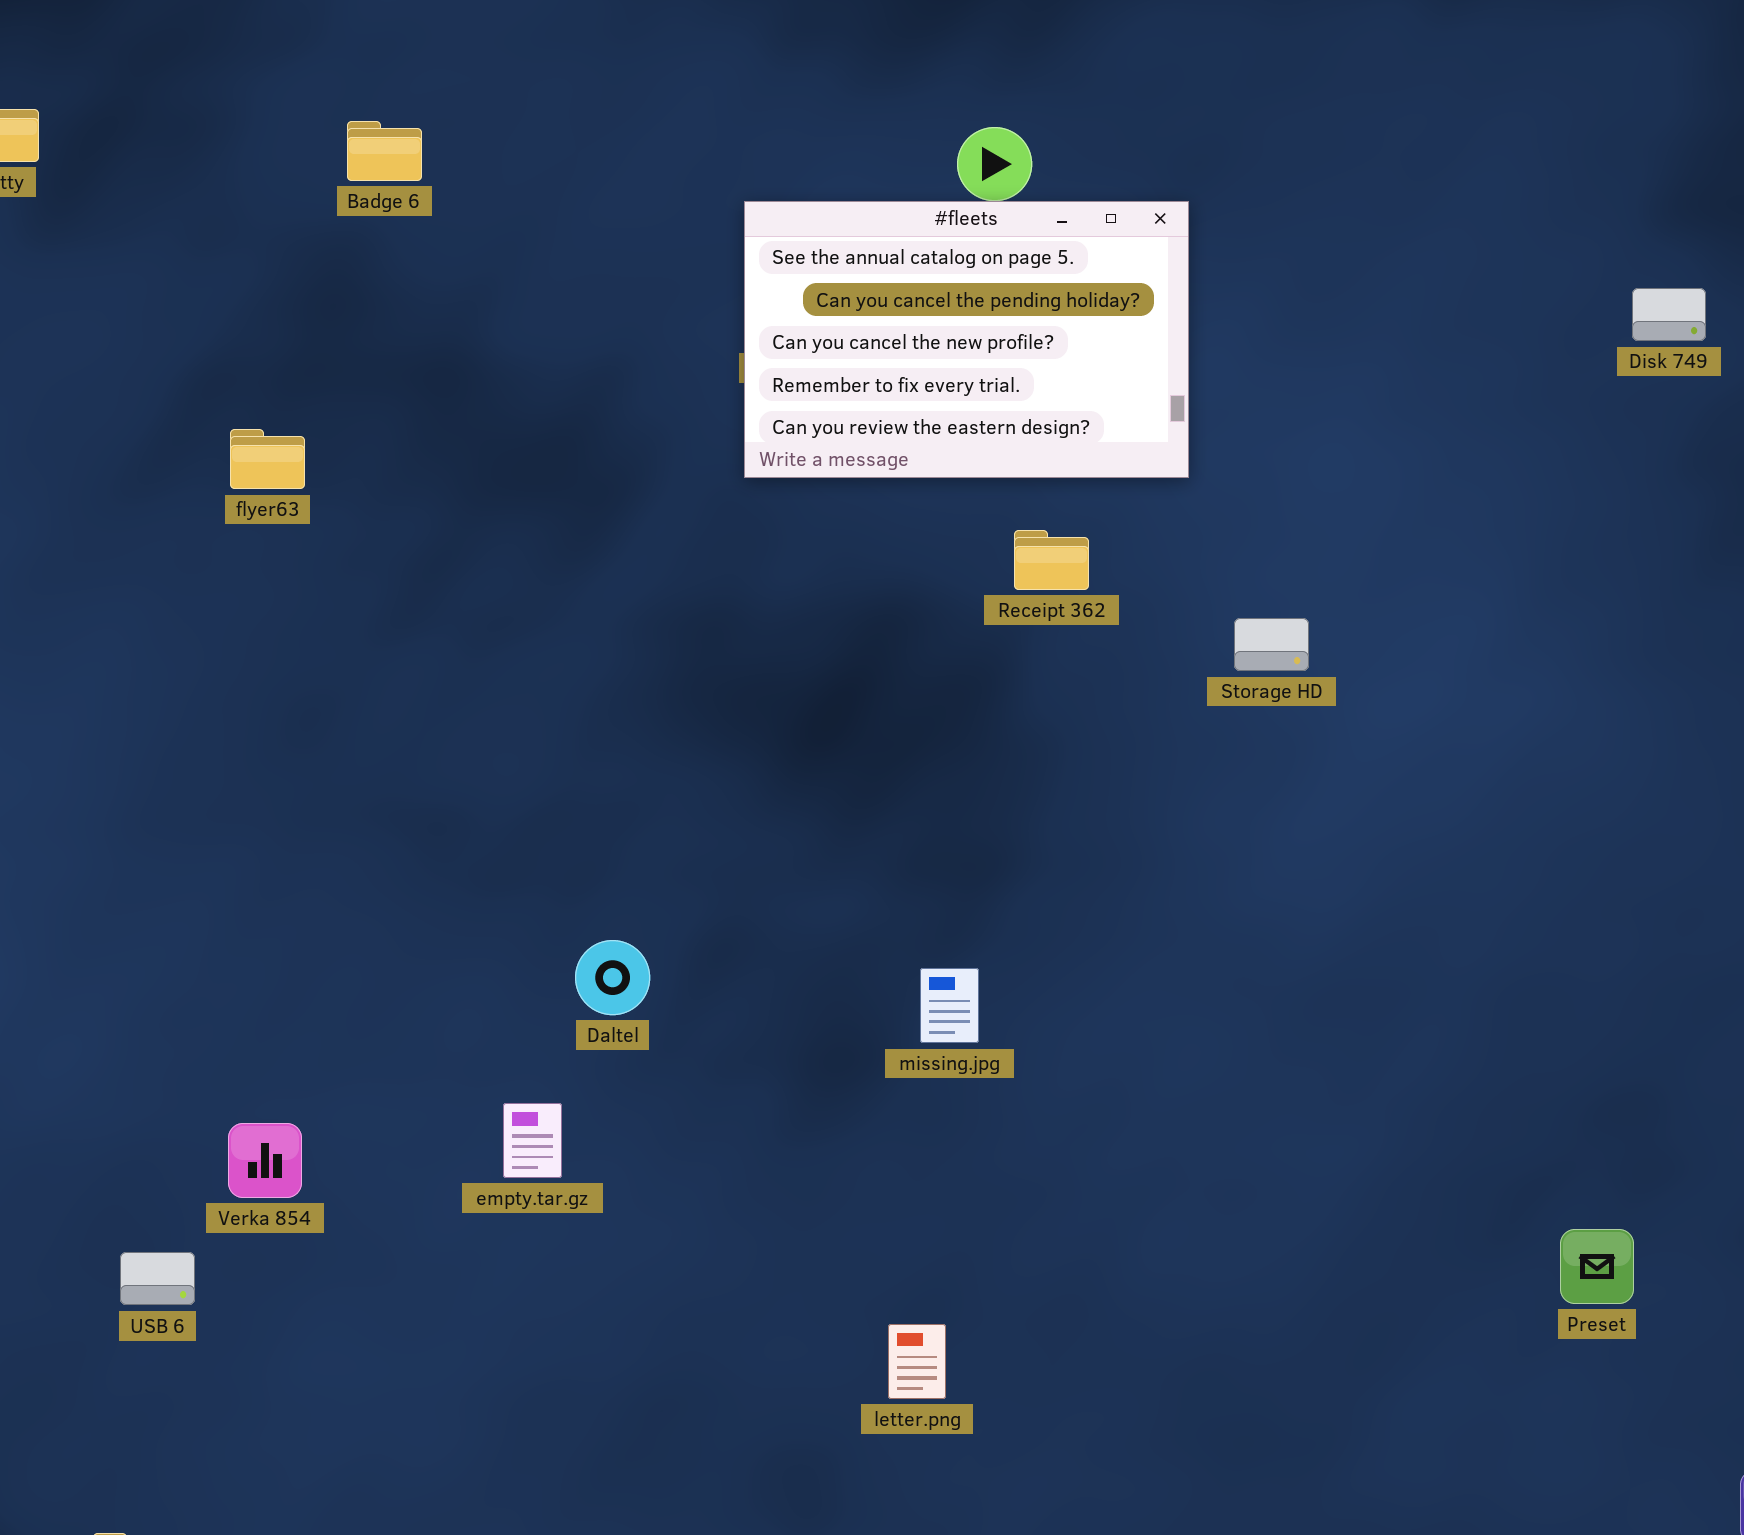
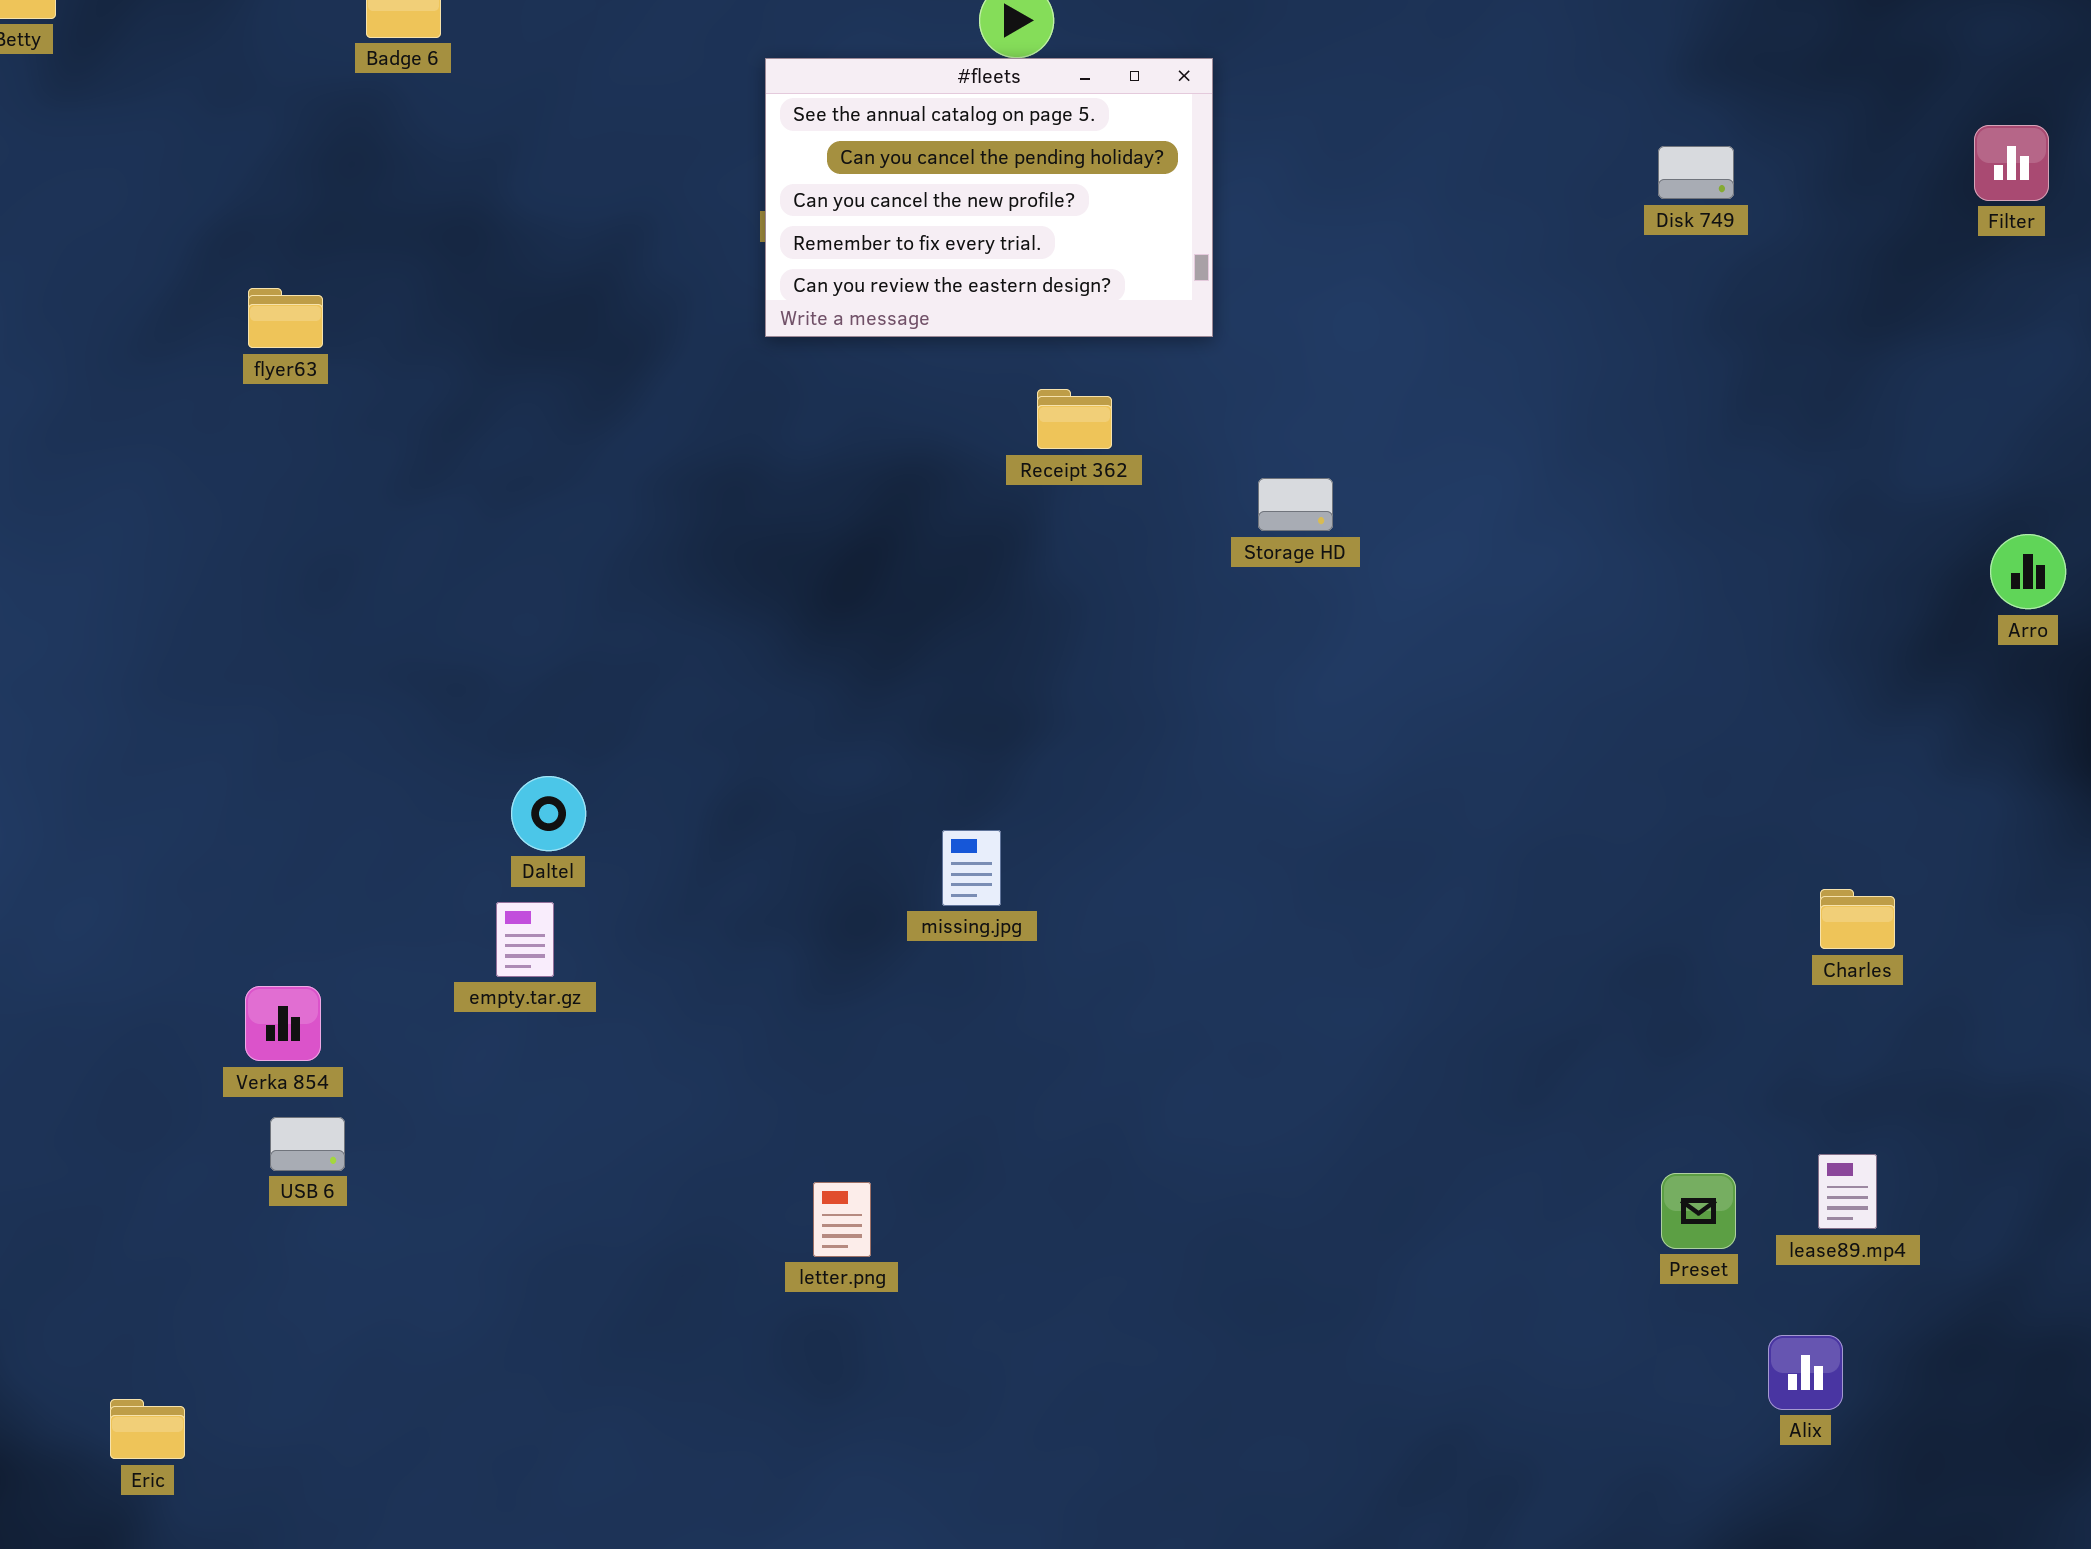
Daltel: [575,940,650,1015] -> [511,776,586,851], moved
empty.tar.gz: [503,1103,562,1178] -> [496,902,554,977], moved
Preset: [1560,1229,1634,1304] -> [1661,1173,1736,1249], moved
USB 6: [120,1252,195,1305] -> [270,1117,345,1171], moved
letter.png: [888,1324,946,1399] -> [813,1182,871,1257], moved

